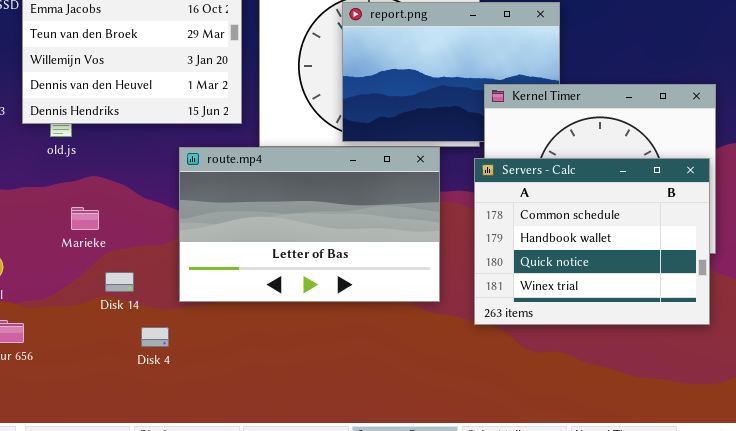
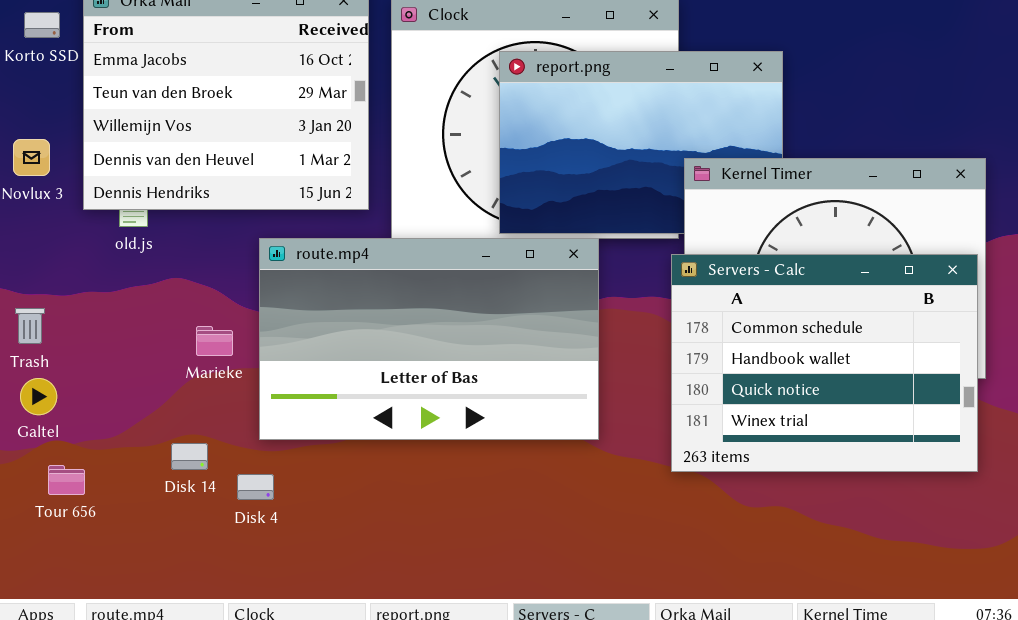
route.mp4: [179,147,440,302] -> [259,238,599,440], moved
Marieke: [71,207,99,230] -> [196,326,233,356], moved
Disk 14: [105,272,134,292] -> [171,443,208,470], moved

